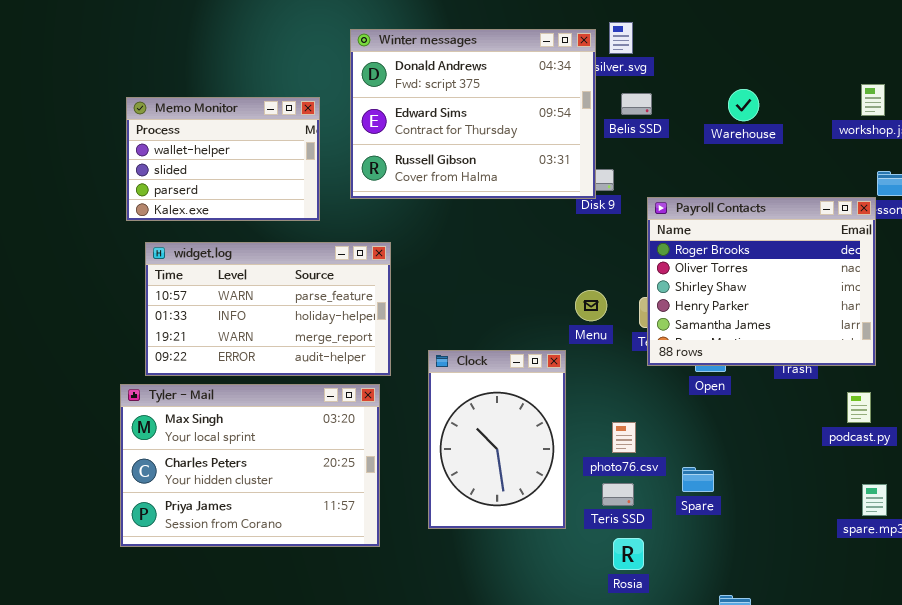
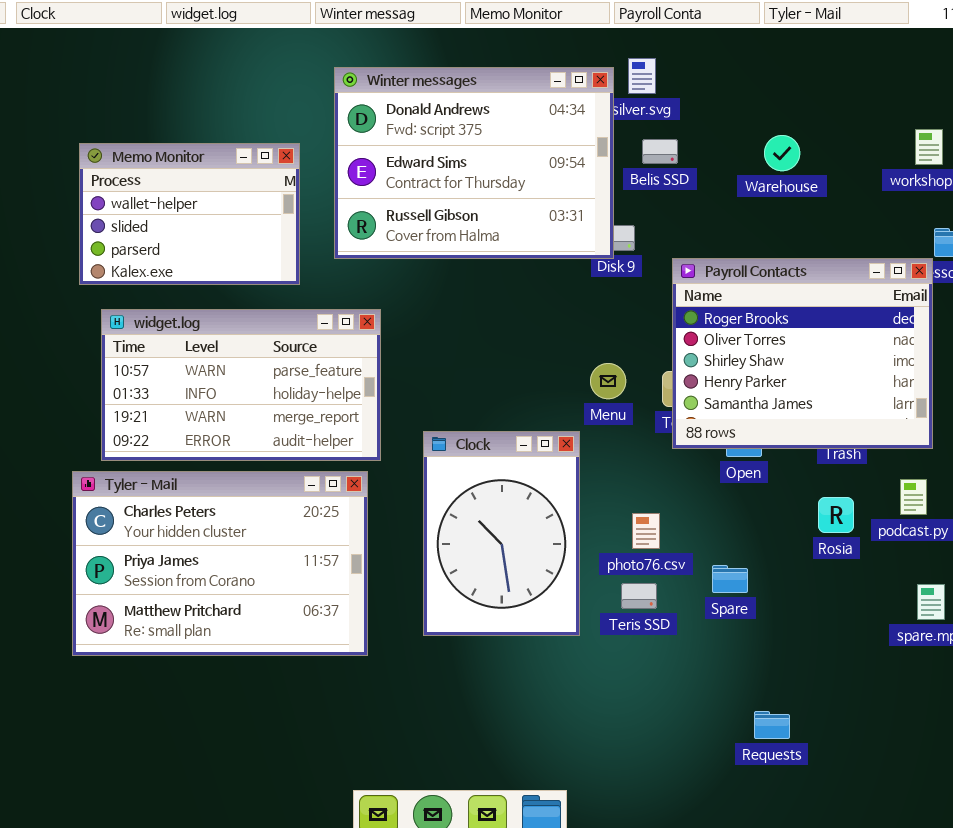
Tyler - Mail: [120,384,380,547] -> [72,471,368,656], scrolled down 1 row
Rosia: [613,538,644,570] -> [818,497,854,533], moved

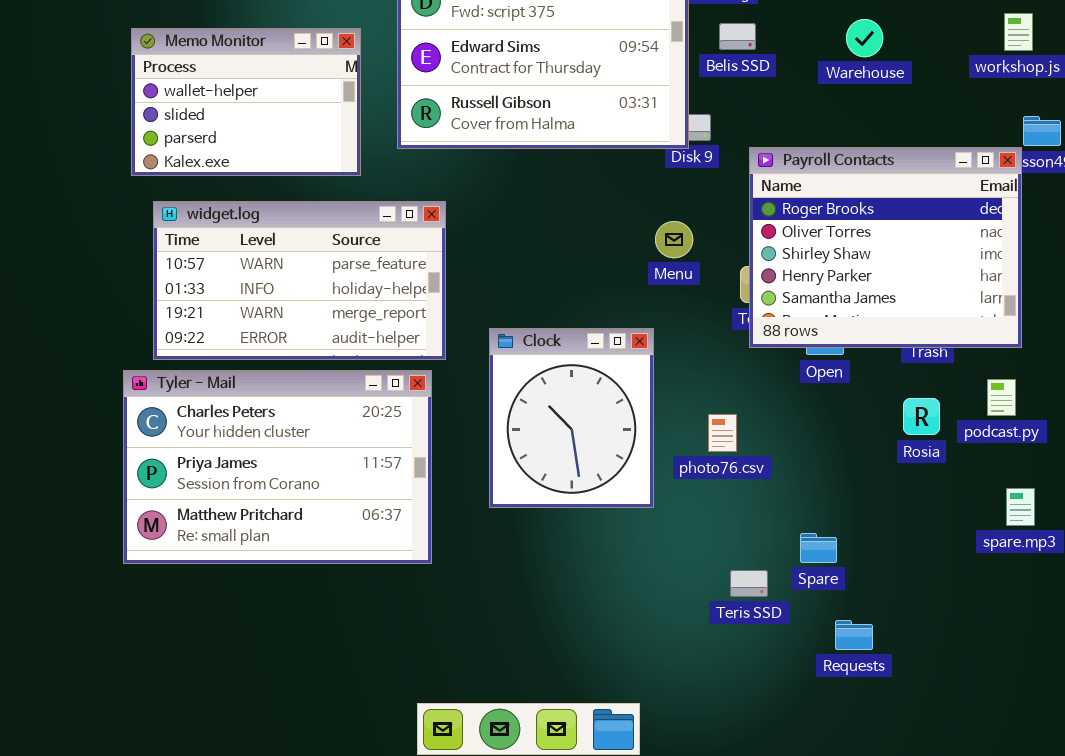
Menu: [590,363,626,399] -> [655,221,693,258], moved
Clock: [423,431,580,636] -> [489,328,654,508], resized
Spare: [712,565,748,593] -> [800,533,837,563], moved
Teris SSD: [621,583,657,609] -> [730,570,768,597], moved

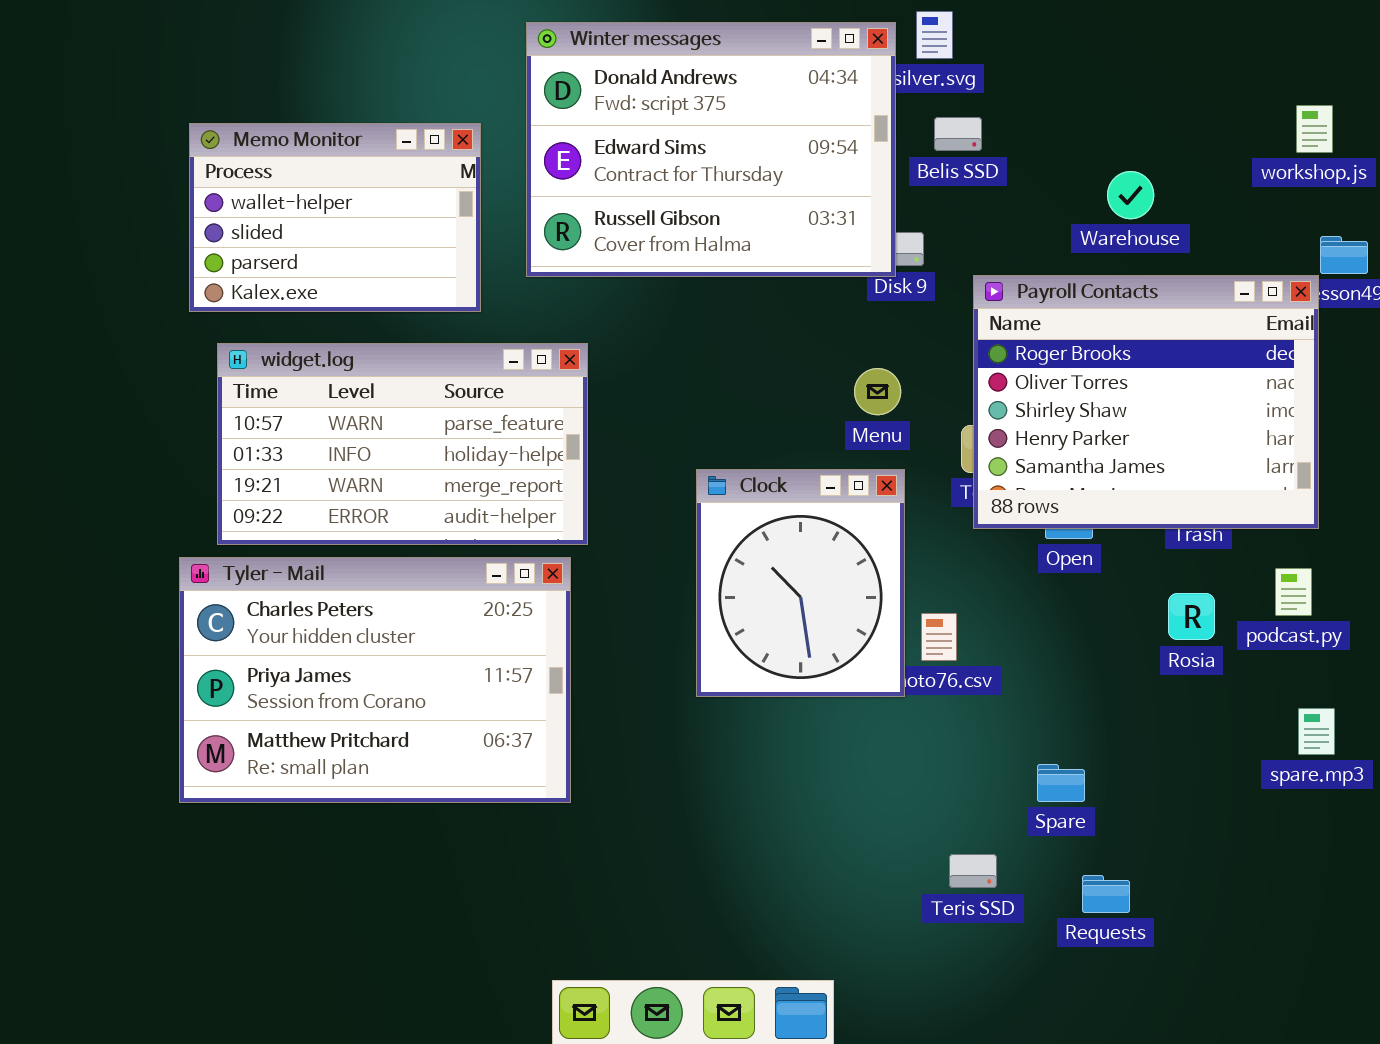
Warehouse: [846,19,883,57] -> [1107,171,1154,219], moved
Clock: [489,328,654,508] -> [696,469,905,697], moved
Teris SSD: [730,570,768,597] -> [949,854,997,888], moved

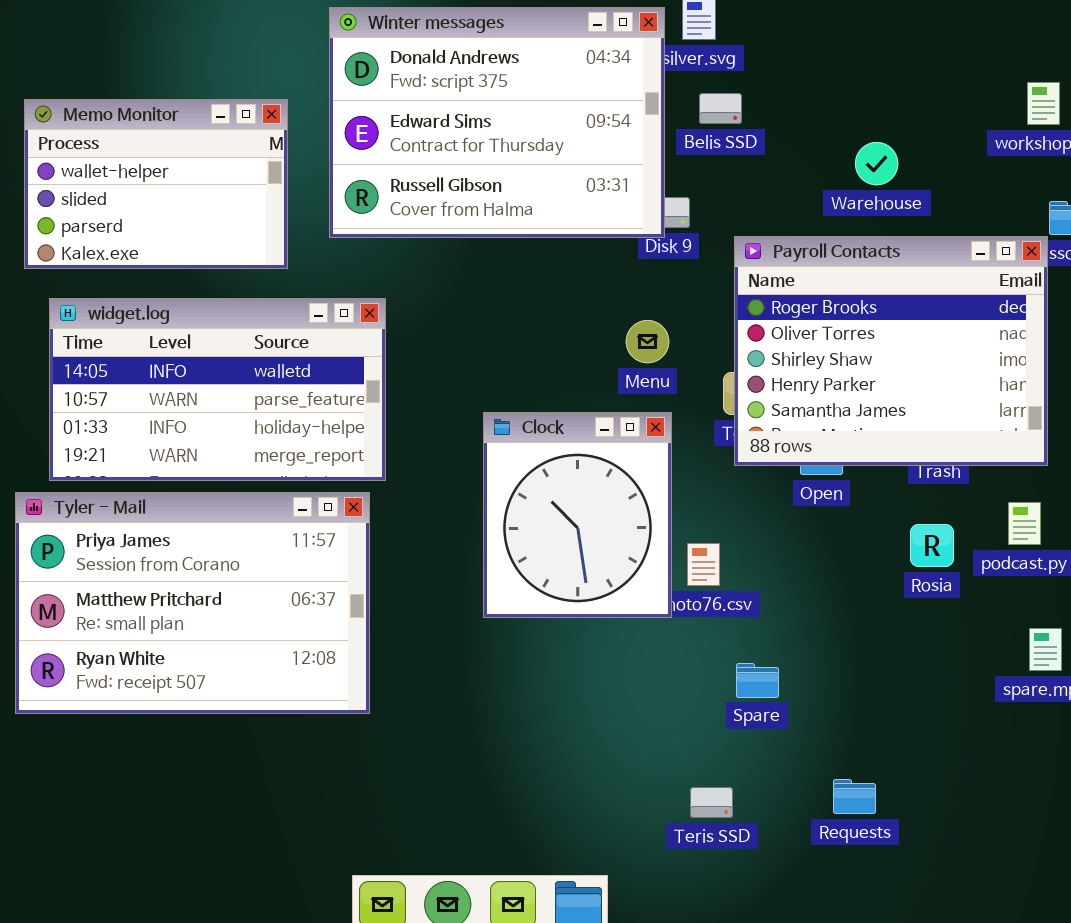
widget.log: [217,343,588,545] -> [49,298,386,481], scrolled up 1 row
Tyler - Mail: [179,557,571,803] -> [15,492,370,714], scrolled down 1 row
Spare: [1037,764,1085,802] -> [736,663,779,698], moved
Teris SSD: [949,854,997,888] -> [690,787,733,818], moved

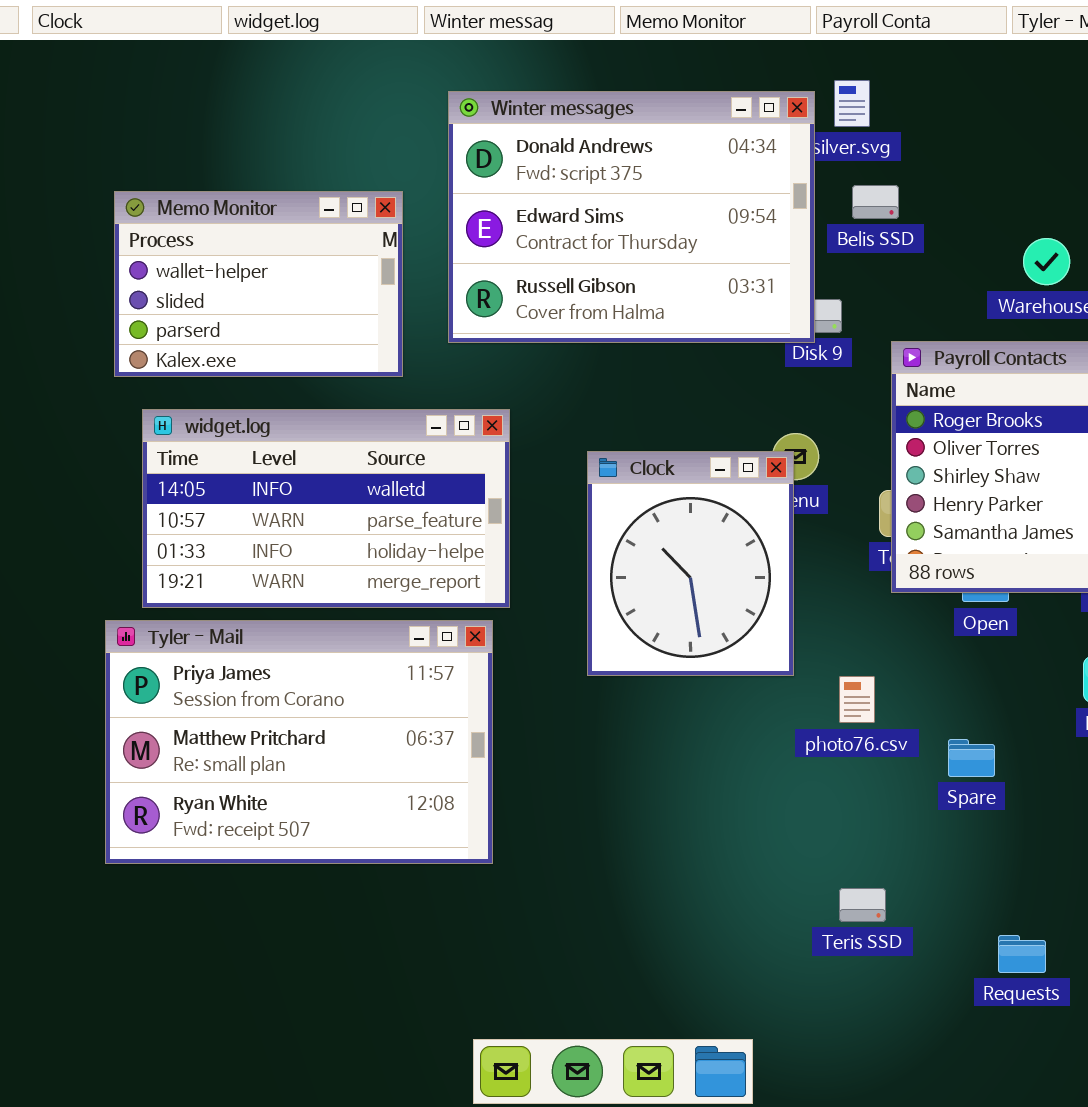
Clock: [483,412,672,618] -> [587,451,794,676], moved
Spare: [736,663,779,698] -> [948,739,995,777], moved
Teris SSD: [690,787,733,818] -> [839,888,886,922], moved

